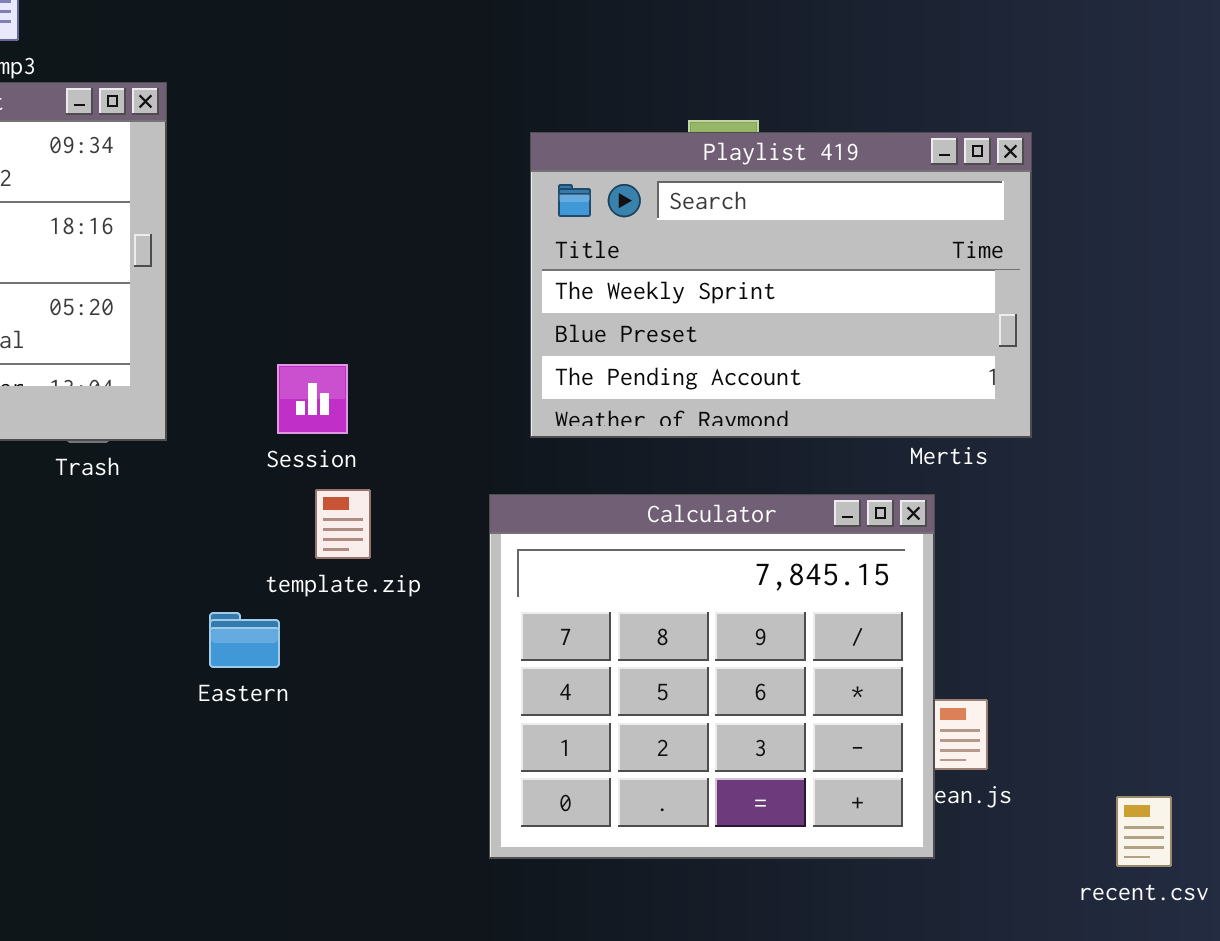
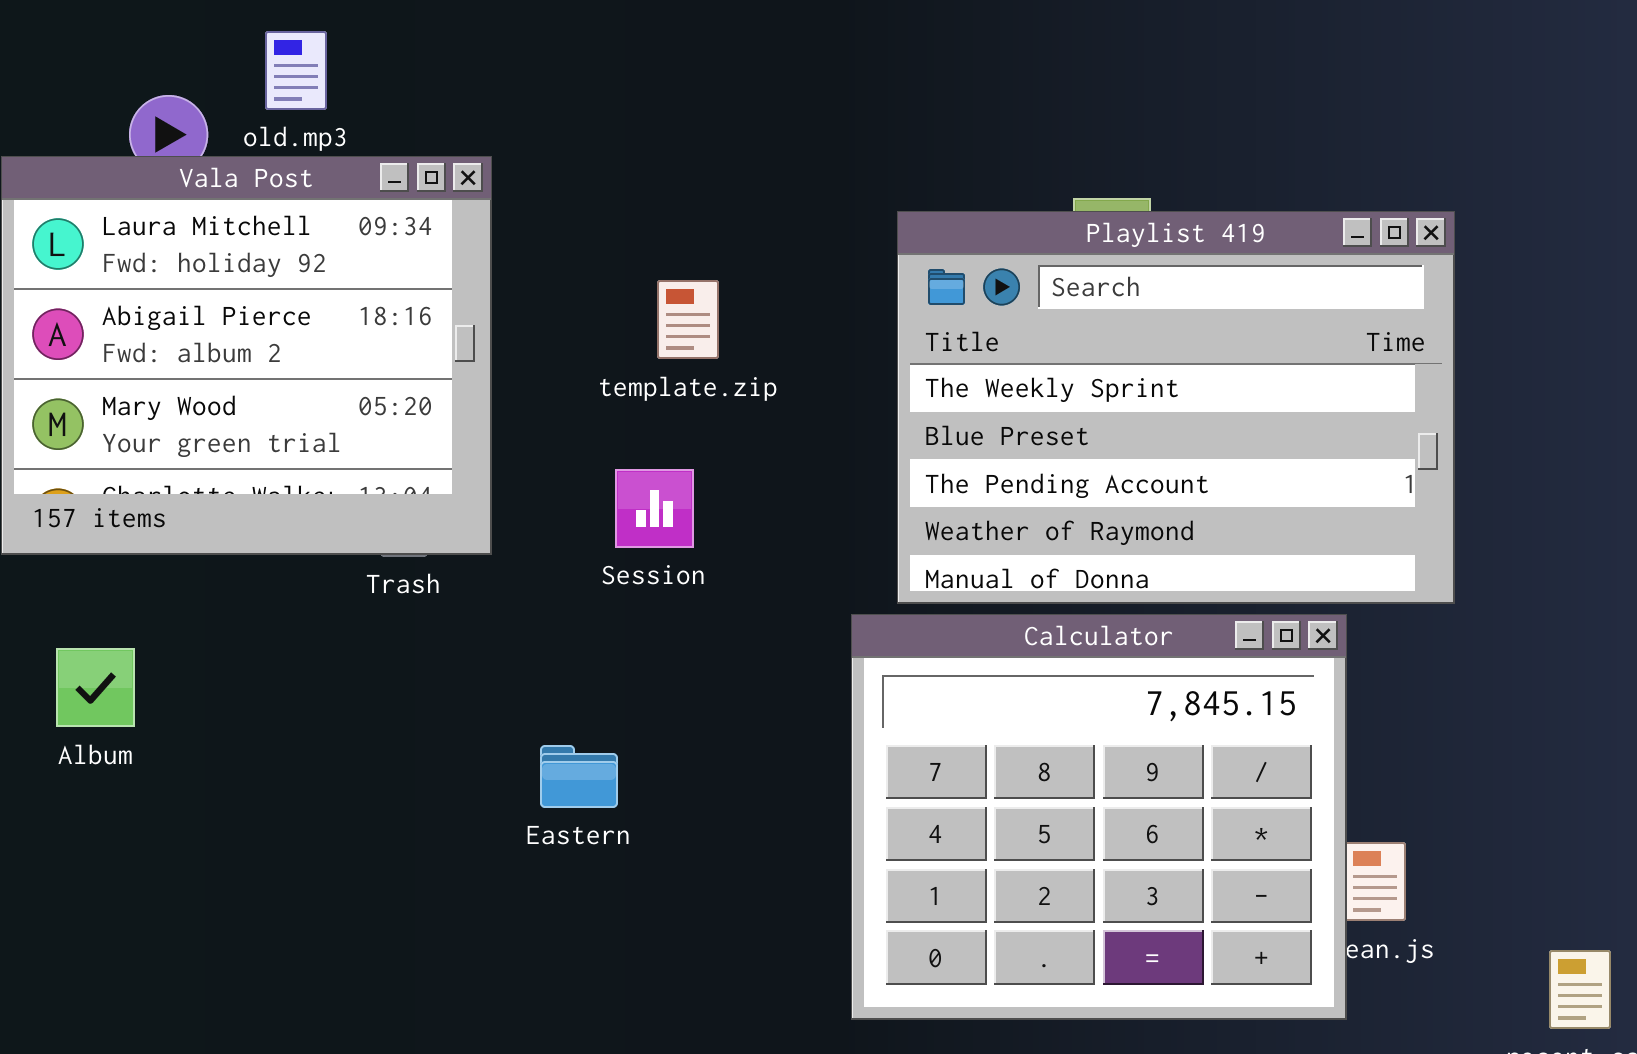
Playlist 419: [530,132,1032,438] -> [897,211,1455,604], resized
template.zip: [315,489,371,559] -> [657,280,719,359], moved

